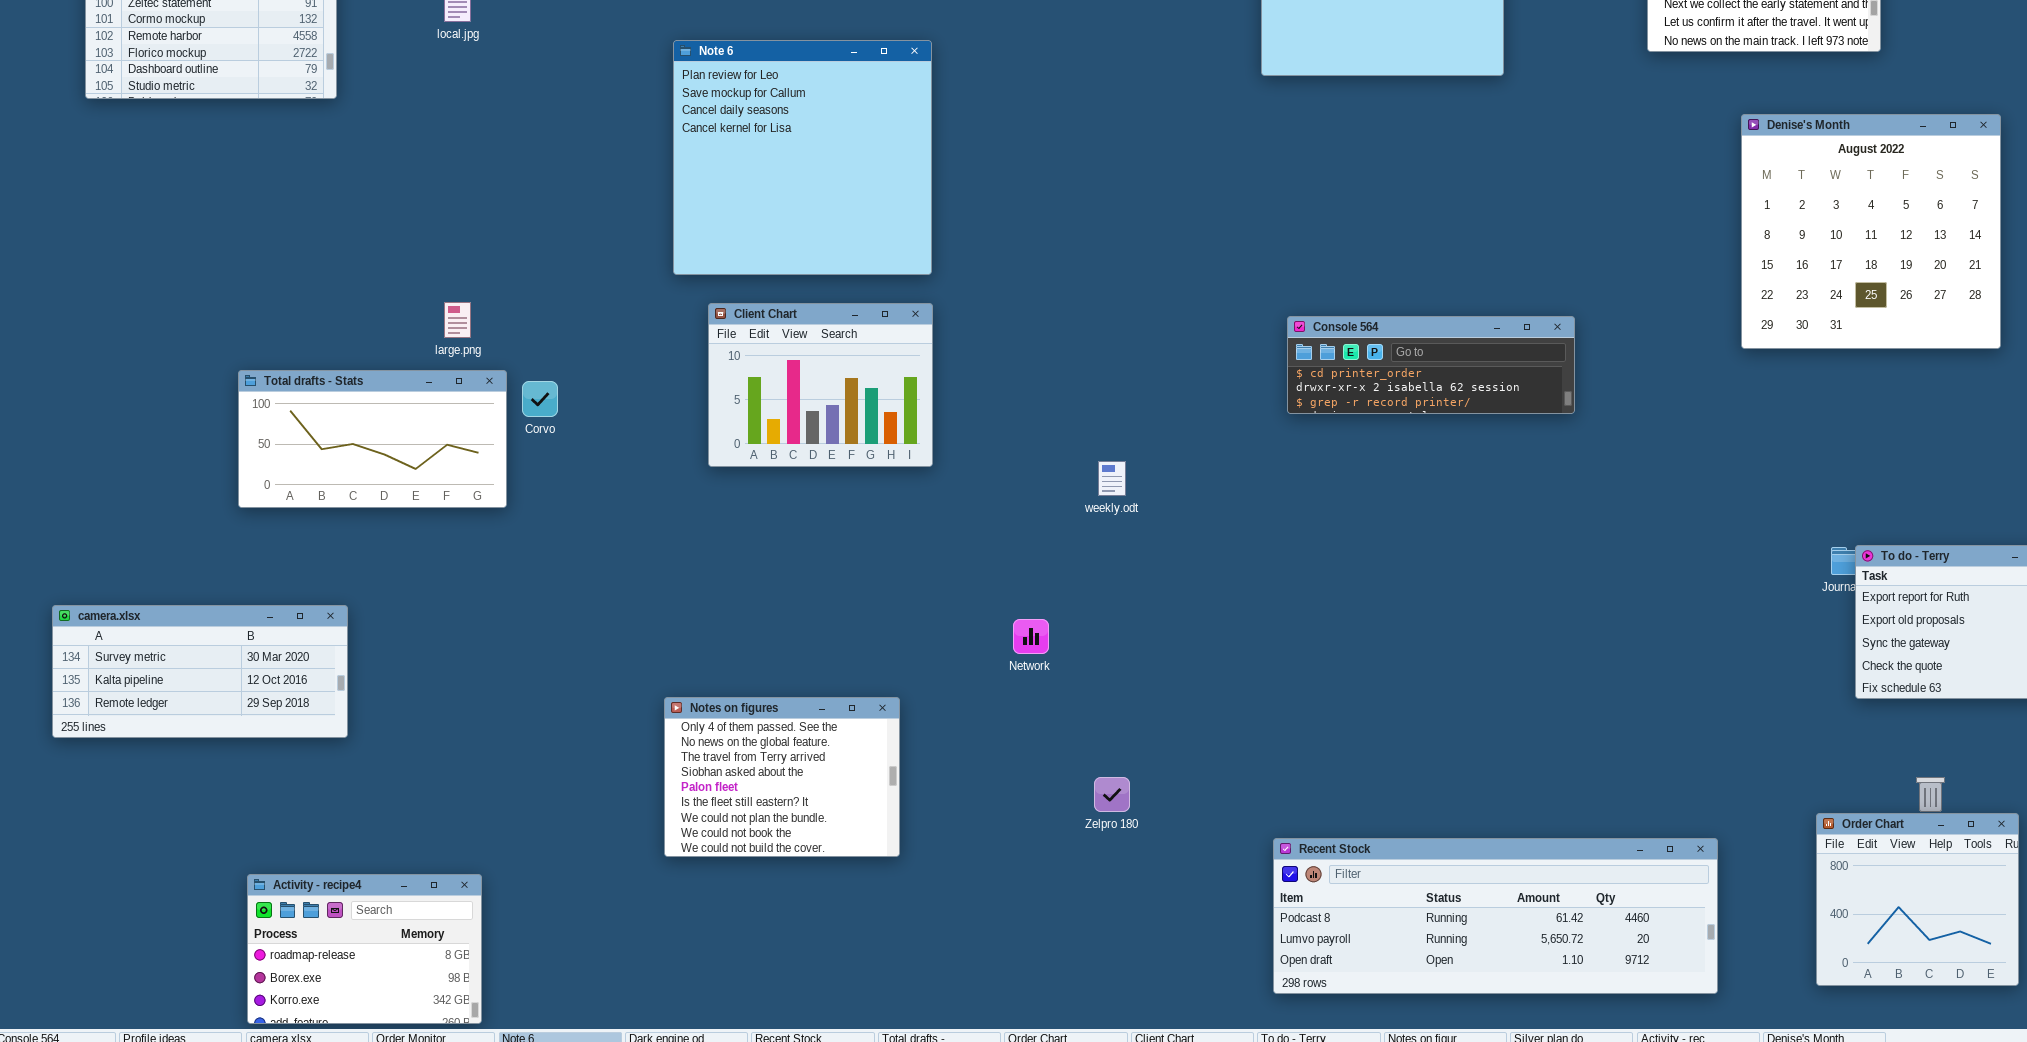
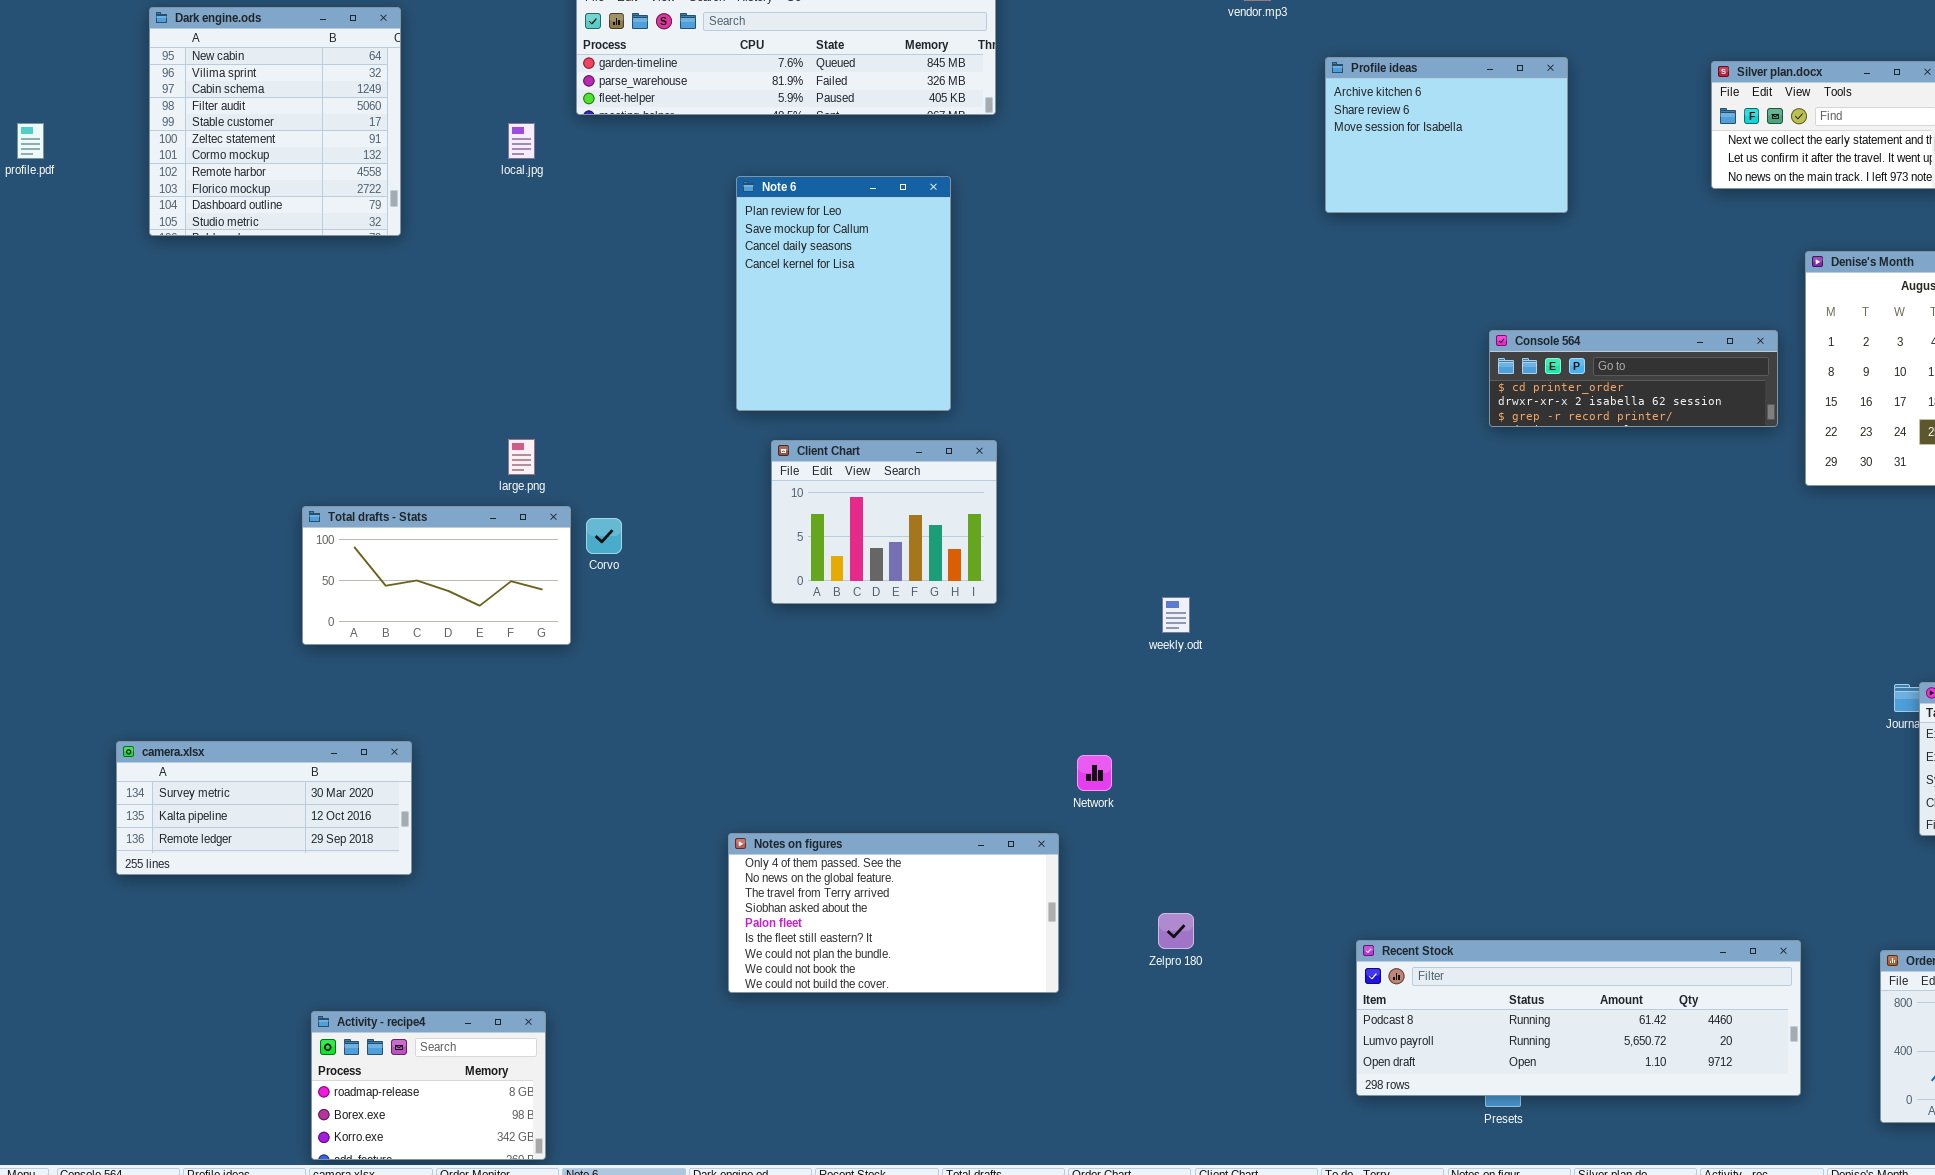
Note 6: [673,40,932,275] -> [736,176,951,411], resized
Console 564: [1287,316,1575,414] -> [1489,330,1778,427], moved
Notes on figures: [664,697,900,857] -> [728,833,1059,993], resized
Recent Stock: [1273,838,1718,994] -> [1356,940,1801,1096], moved

